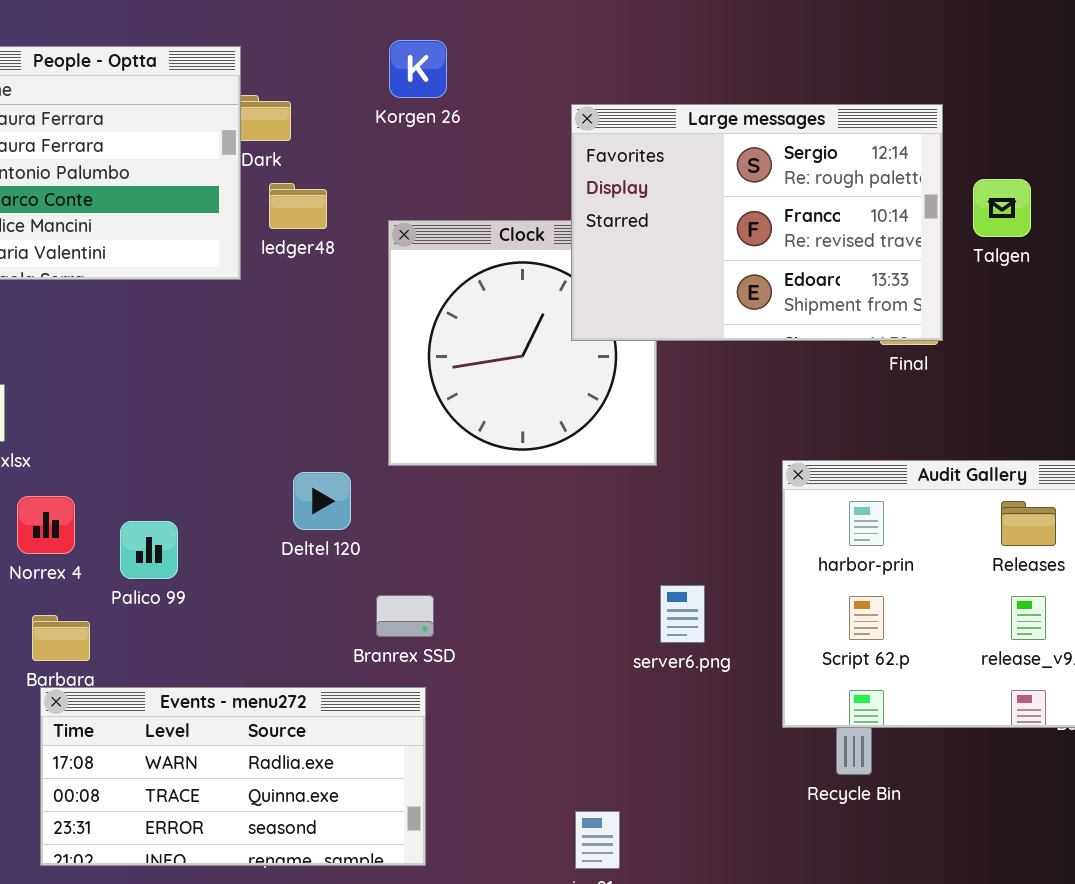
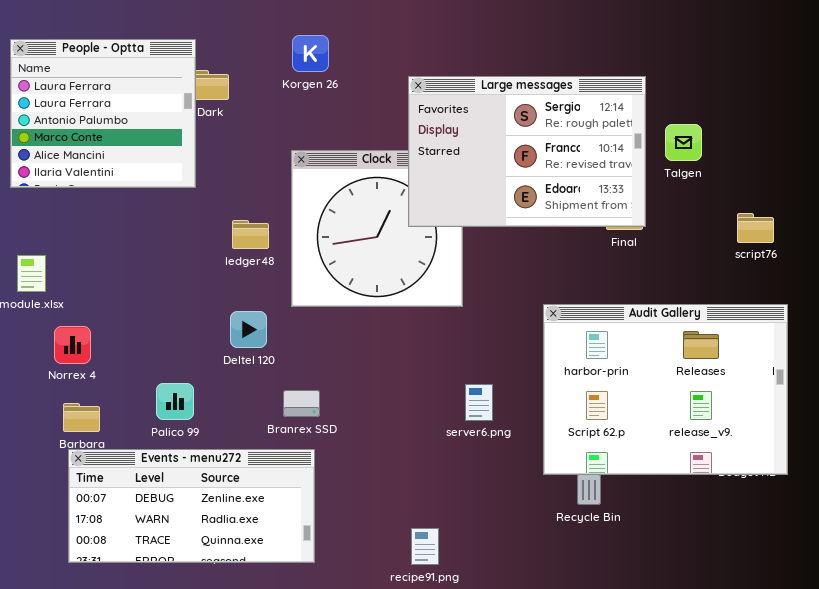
ledger48: [269,183,327,229] -> [232,220,269,249], moved
Palico 99: [120,521,178,579] -> [156,383,194,420], moved
Events - menu272: [40,687,426,866] -> [68,449,315,563], scrolled up 1 row

